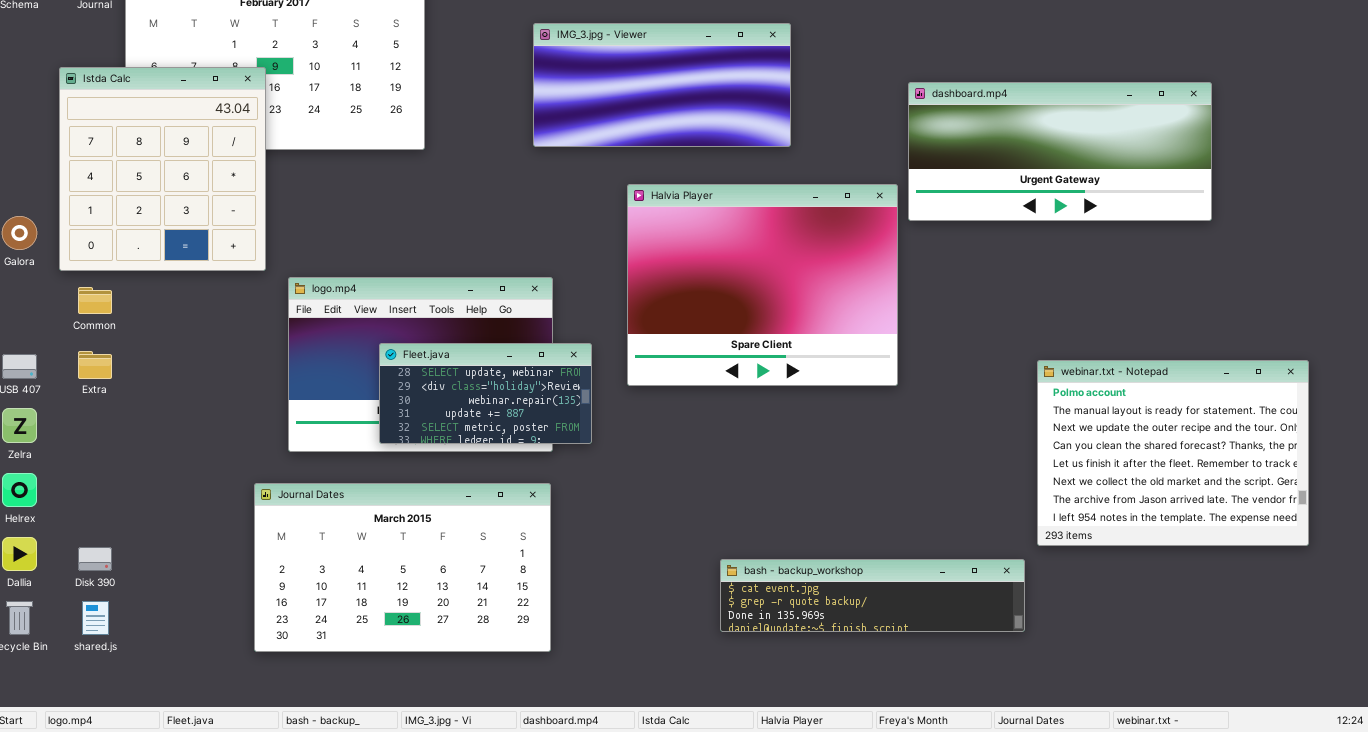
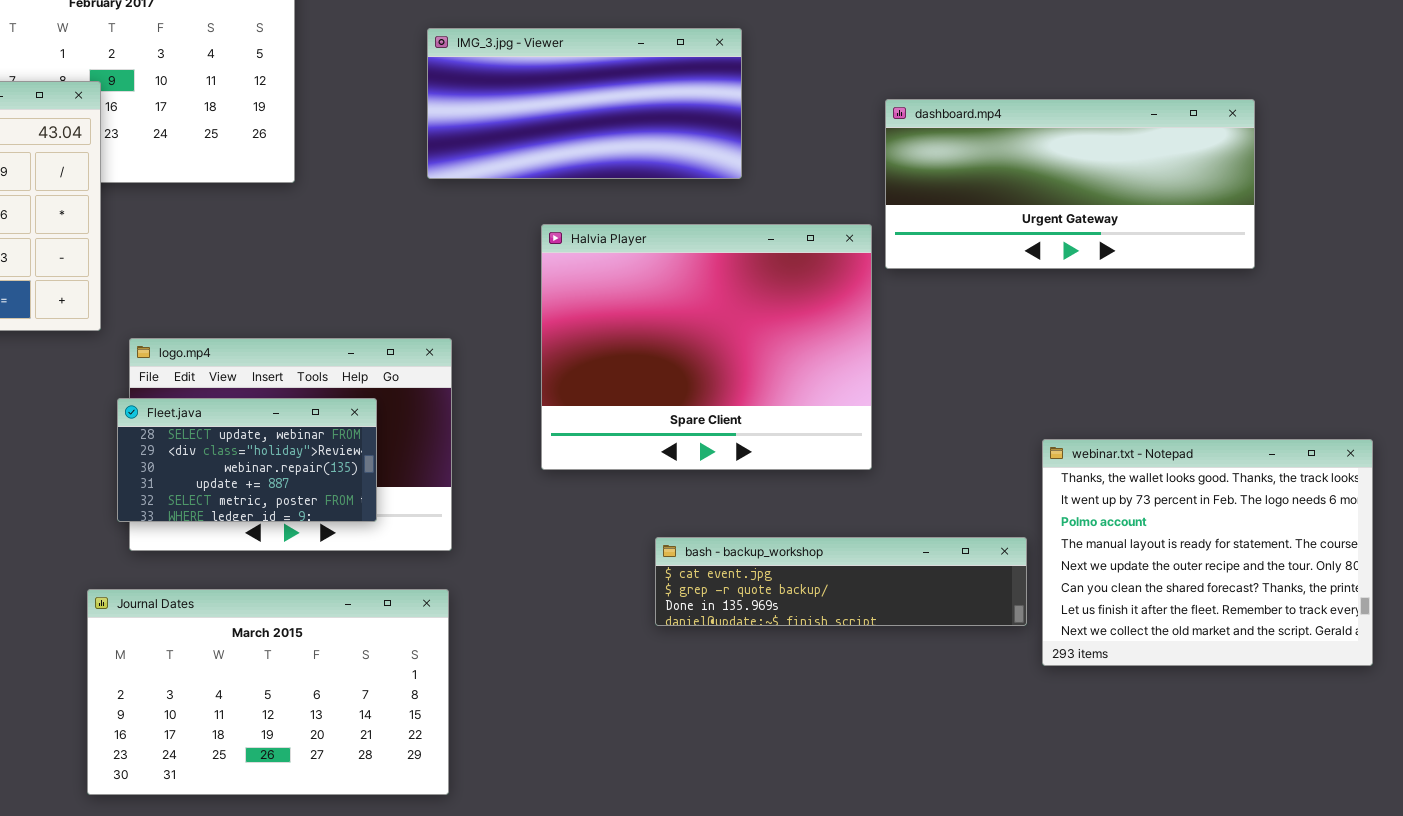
Fleet.java: [379,343,592,444] -> [117,398,377,522], moved
webinar.txt - Notepad: [1037,360,1309,546] -> [1042,439,1373,666], scrolled up 2 rows
bash - backup_workshop: [720,559,1025,632] -> [655,537,1027,626], moved

